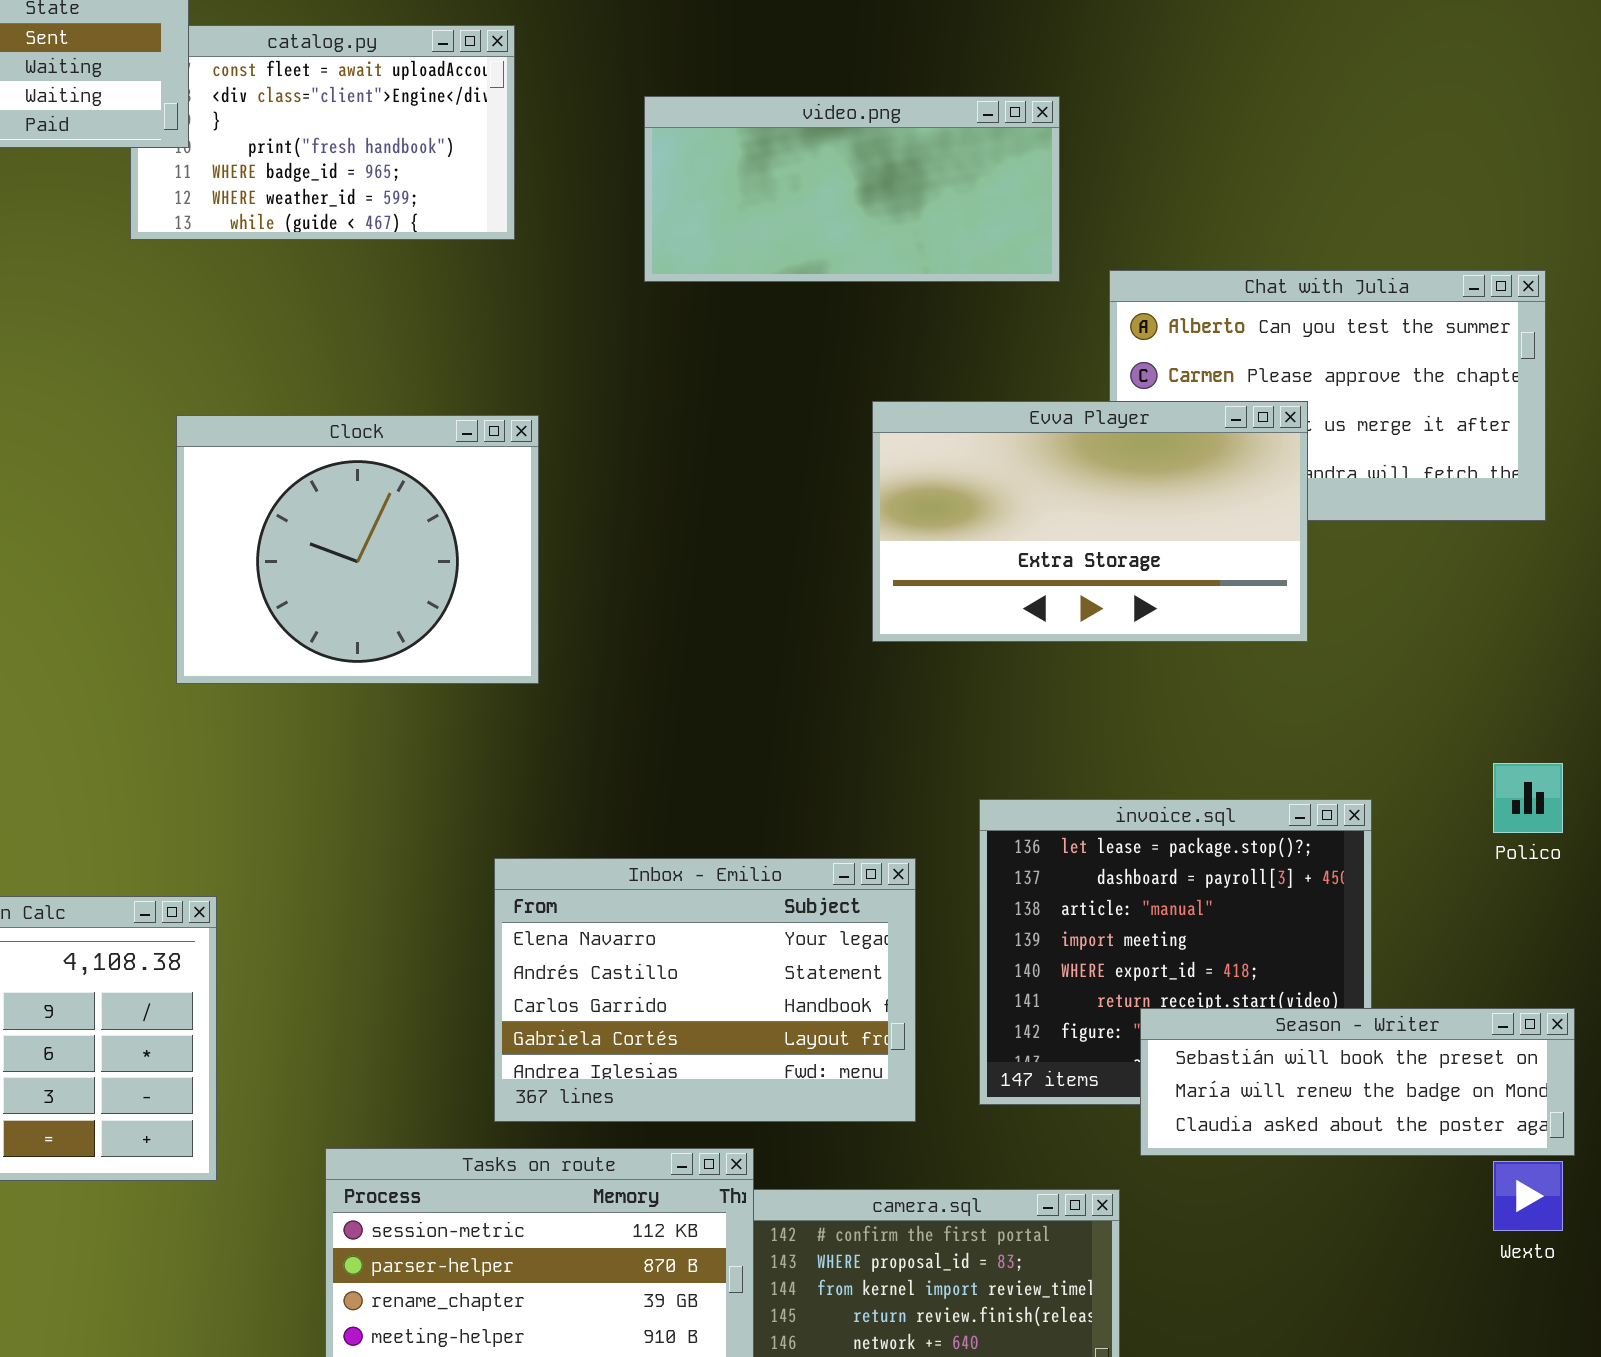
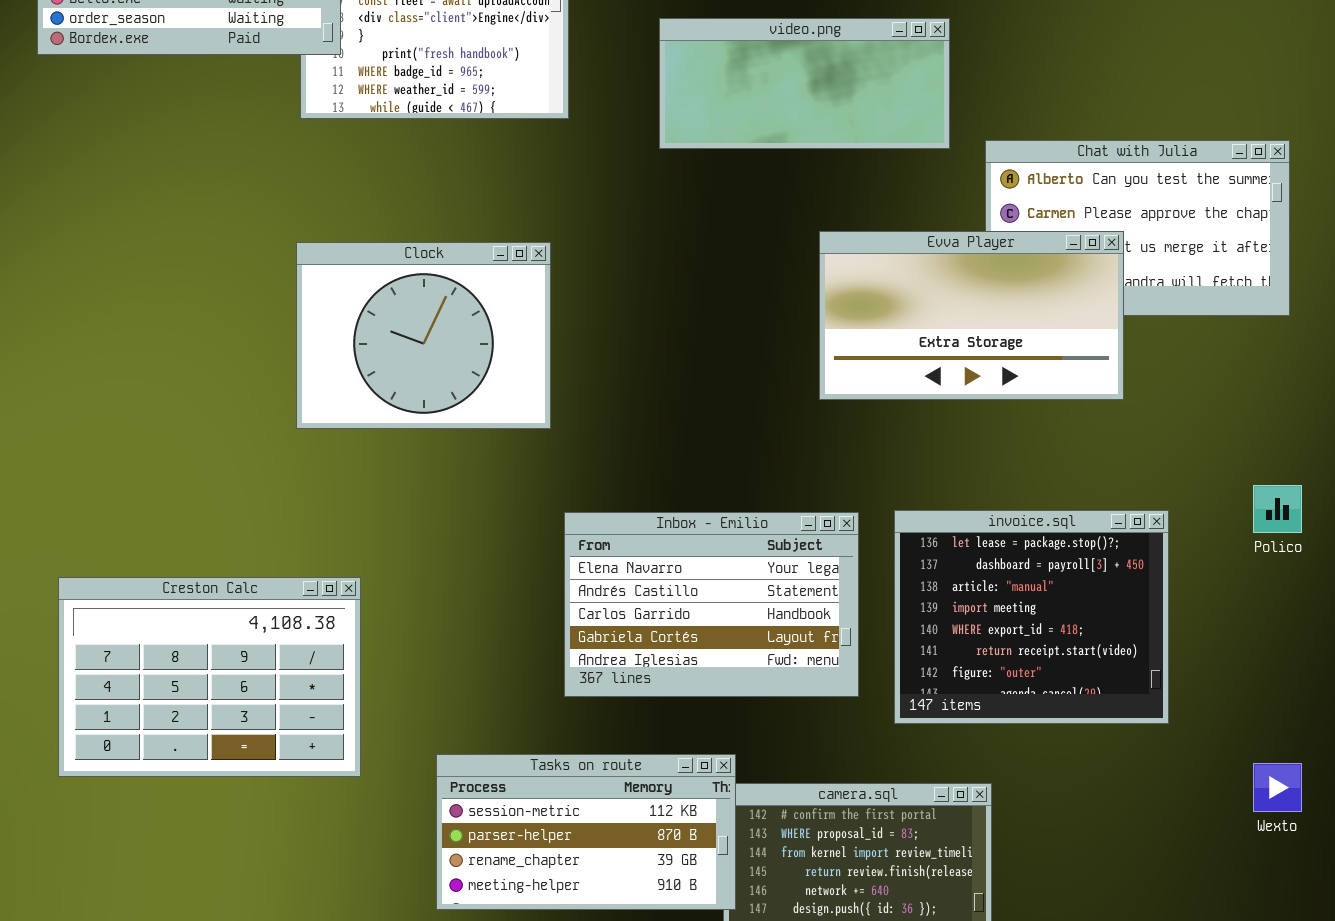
Clock: [176,415,539,684] -> [296,242,551,429], moved
Inbox - Emilio: [494,858,916,1122] -> [564,512,859,697], moved
Season - Writer: [1140,1008,1575,1156] -> none, closed

